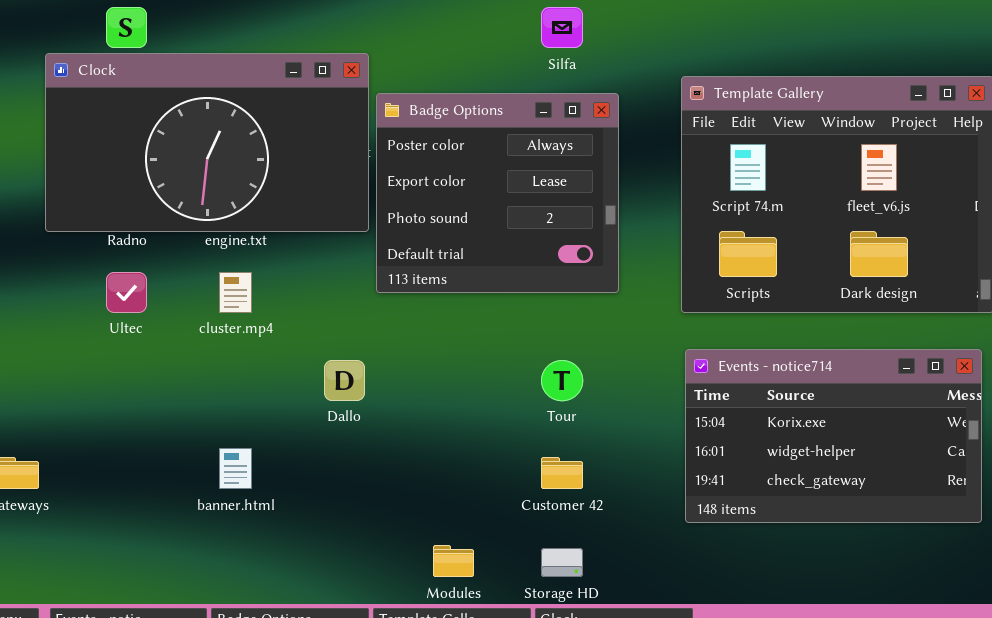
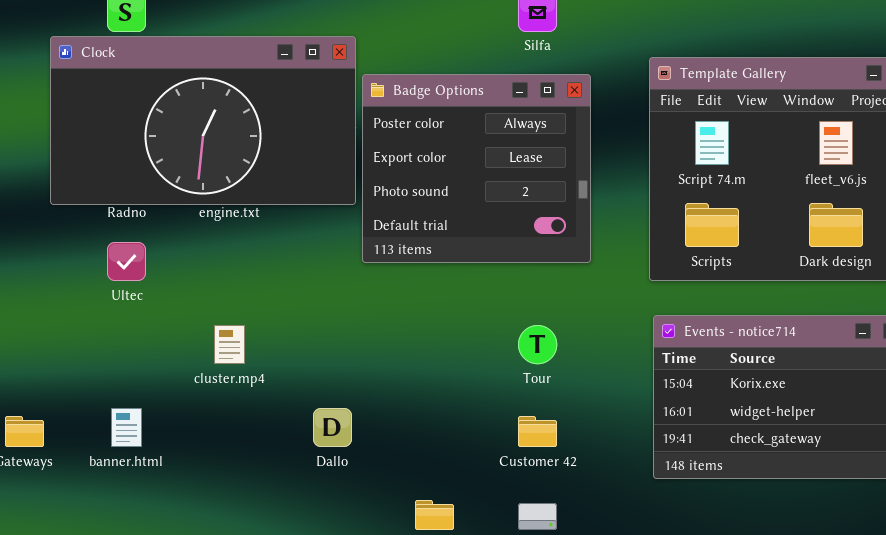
cluster.mp4: [219,272,252,313] -> [214,325,245,364], moved
Dallo: [324,360,365,401] -> [313,408,352,447], moved
banner.html: [219,448,252,489] -> [111,408,142,447], moved

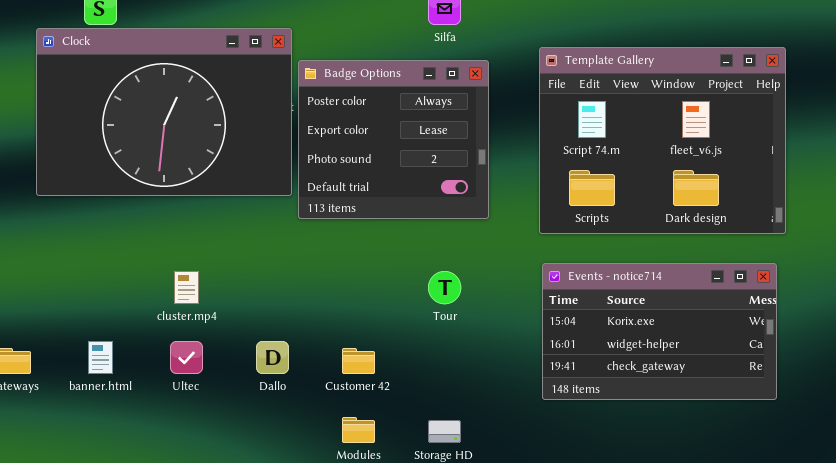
Clock: [50,36,356,205] -> [36,28,292,196], resized
Ultec: [107,242,146,281] -> [170,341,203,374], moved
Customer 42: [518,416,557,447] -> [342,348,375,374], moved

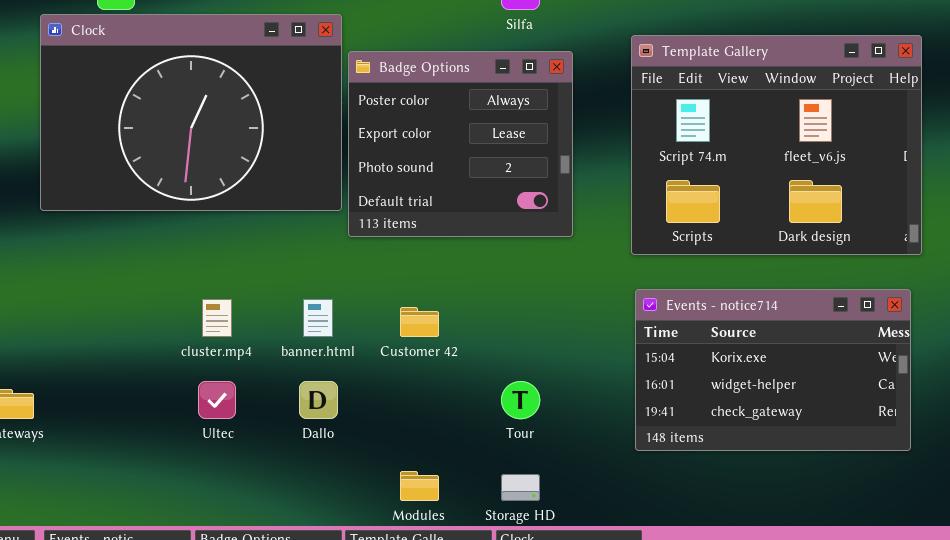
Tour: [428,271,461,304] -> [501,381,540,419], moved
banner.html: [88,341,113,374] -> [303,299,333,337], moved
Customer 42: [342,348,375,374] -> [400,307,439,337], moved

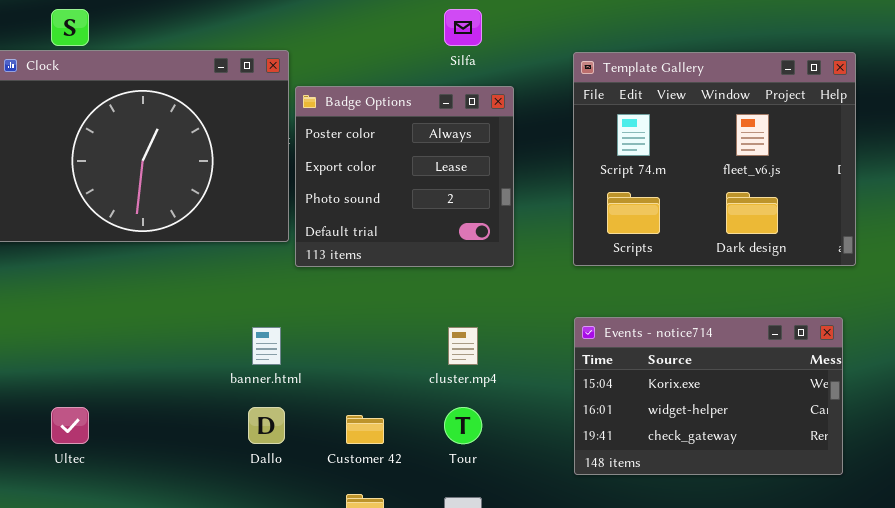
Template Gallery: [631,35,922,255] -> [573,52,856,266], moved
cluster.mp4: [202,299,232,337] -> [448,327,478,365], moved
Customer 42: [400,307,439,337] -> [346,415,384,444], moved
Ultec: [198,381,236,419] -> [51,407,89,444], moved

